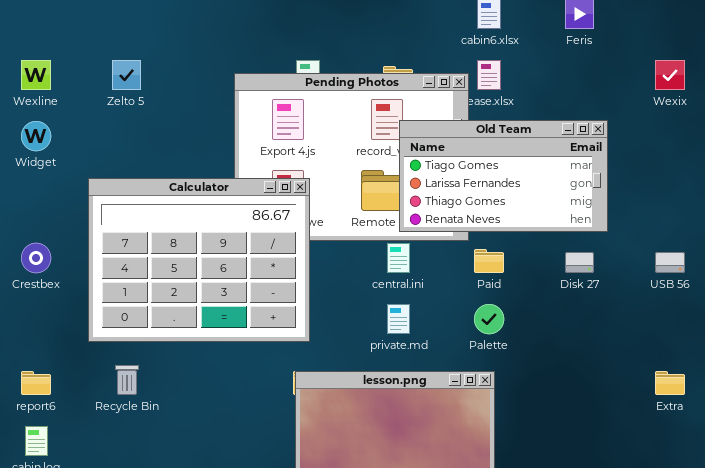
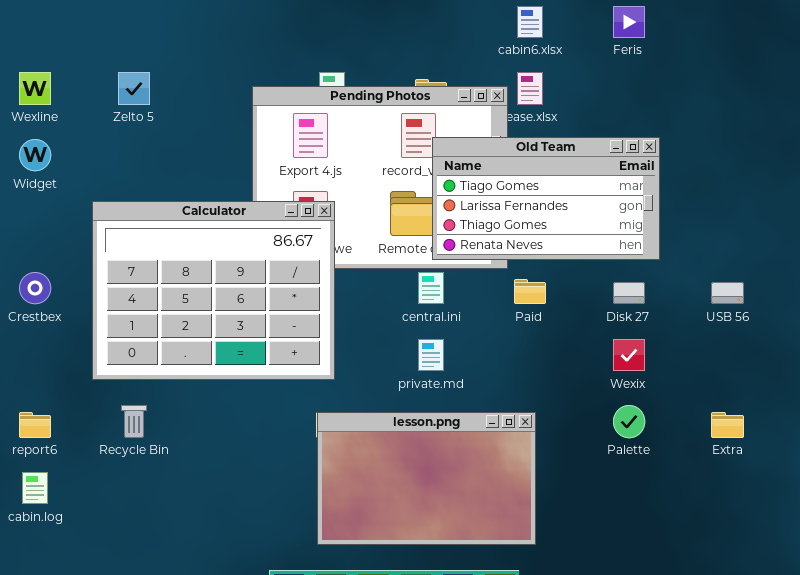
Wexix: [655,60,685,90] -> [613,339,645,371], moved
Palette: [474,304,504,334] -> [613,405,645,438], moved

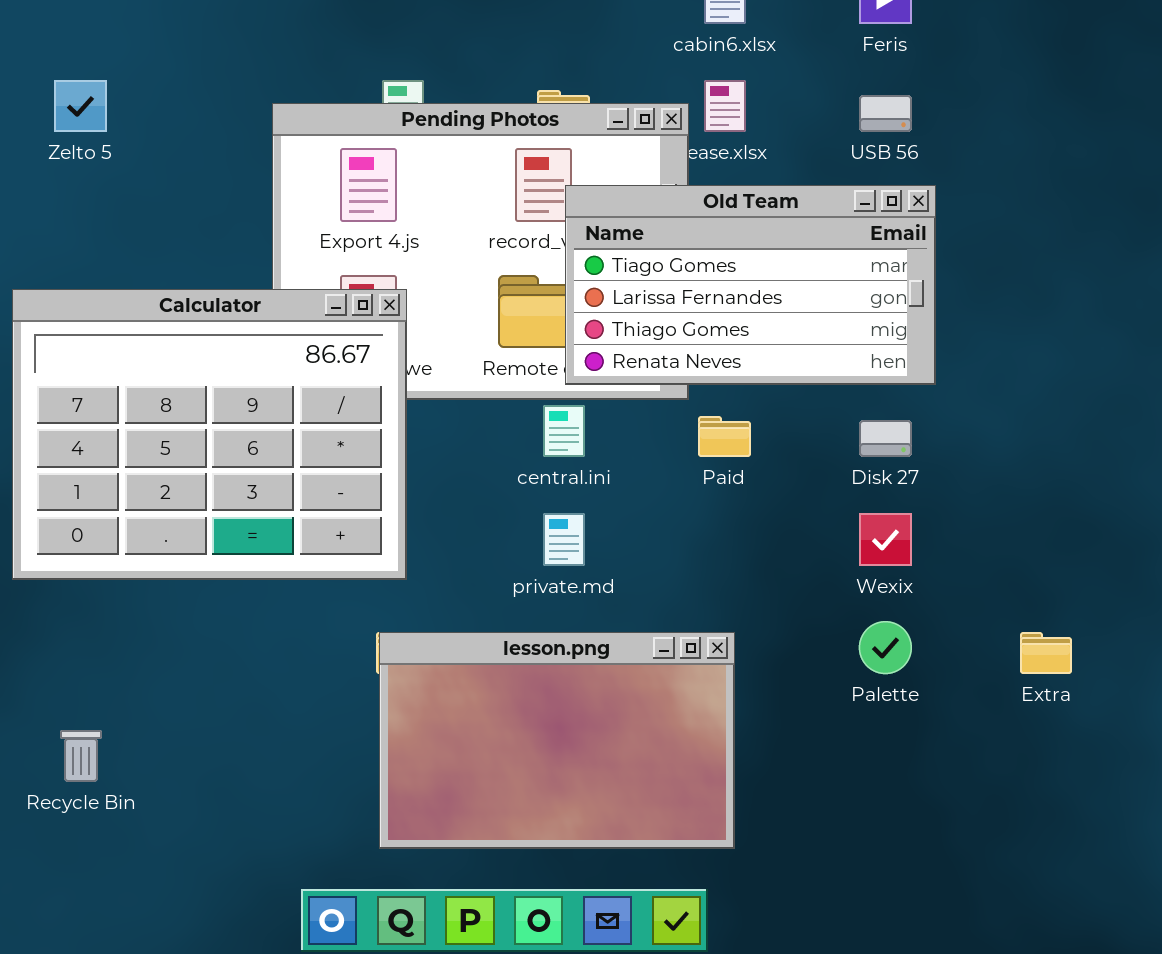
USB 56: [711,282,744,304] -> [859,95,912,132], moved
Recycle Bin: [121,405,147,438] -> [60,730,102,782], moved

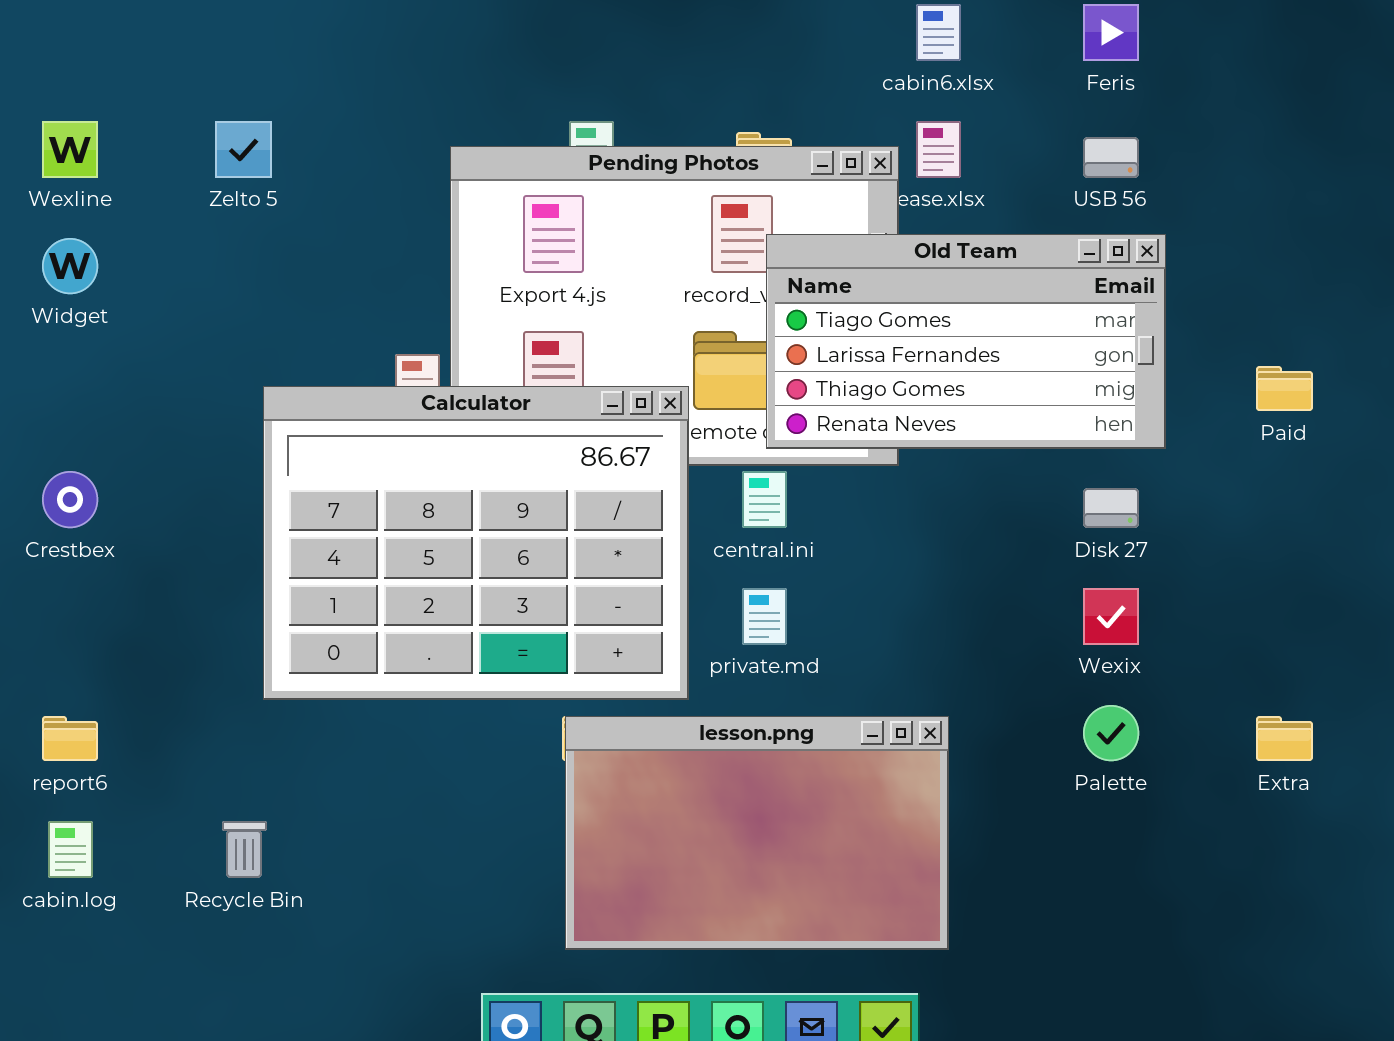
Calculator: [12,289,407,580] -> [263,386,689,700], moved
Paid: [698,416,751,457] -> [1256,366,1313,411], moved

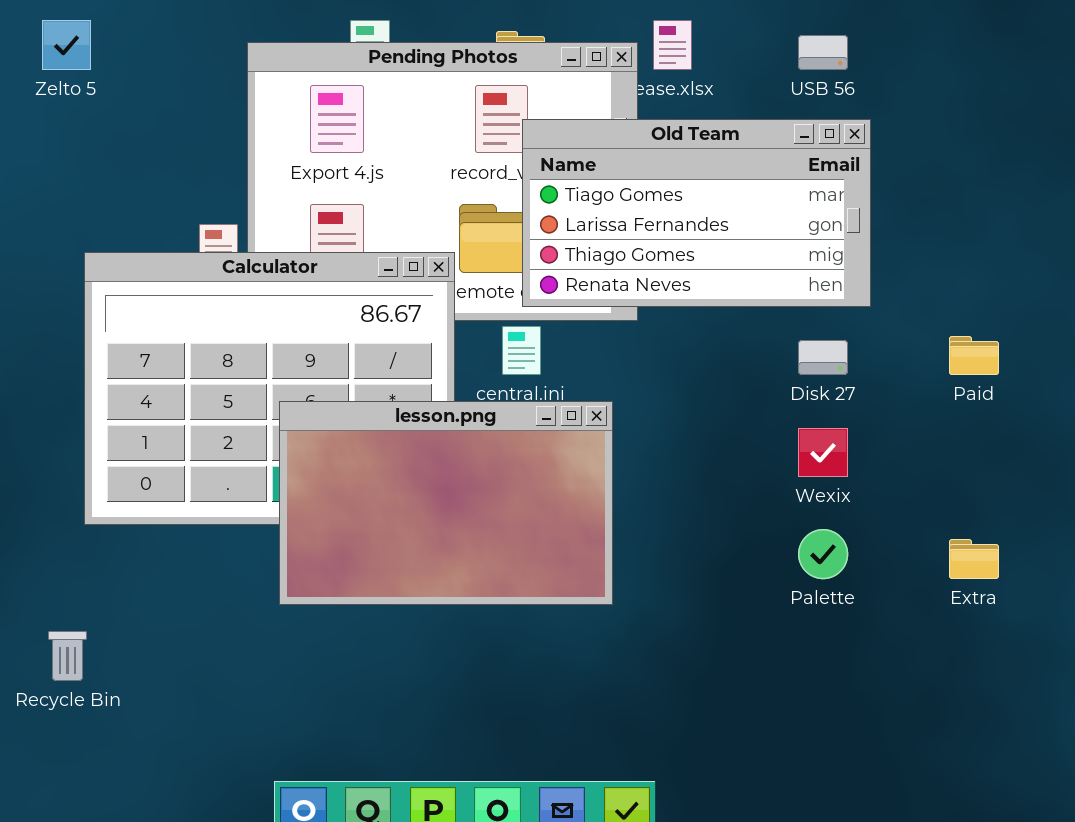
Paid: [1256,366,1313,411] -> [949,336,999,375], moved
lesson.png: [565,716,949,950] -> [279,401,613,605], moved

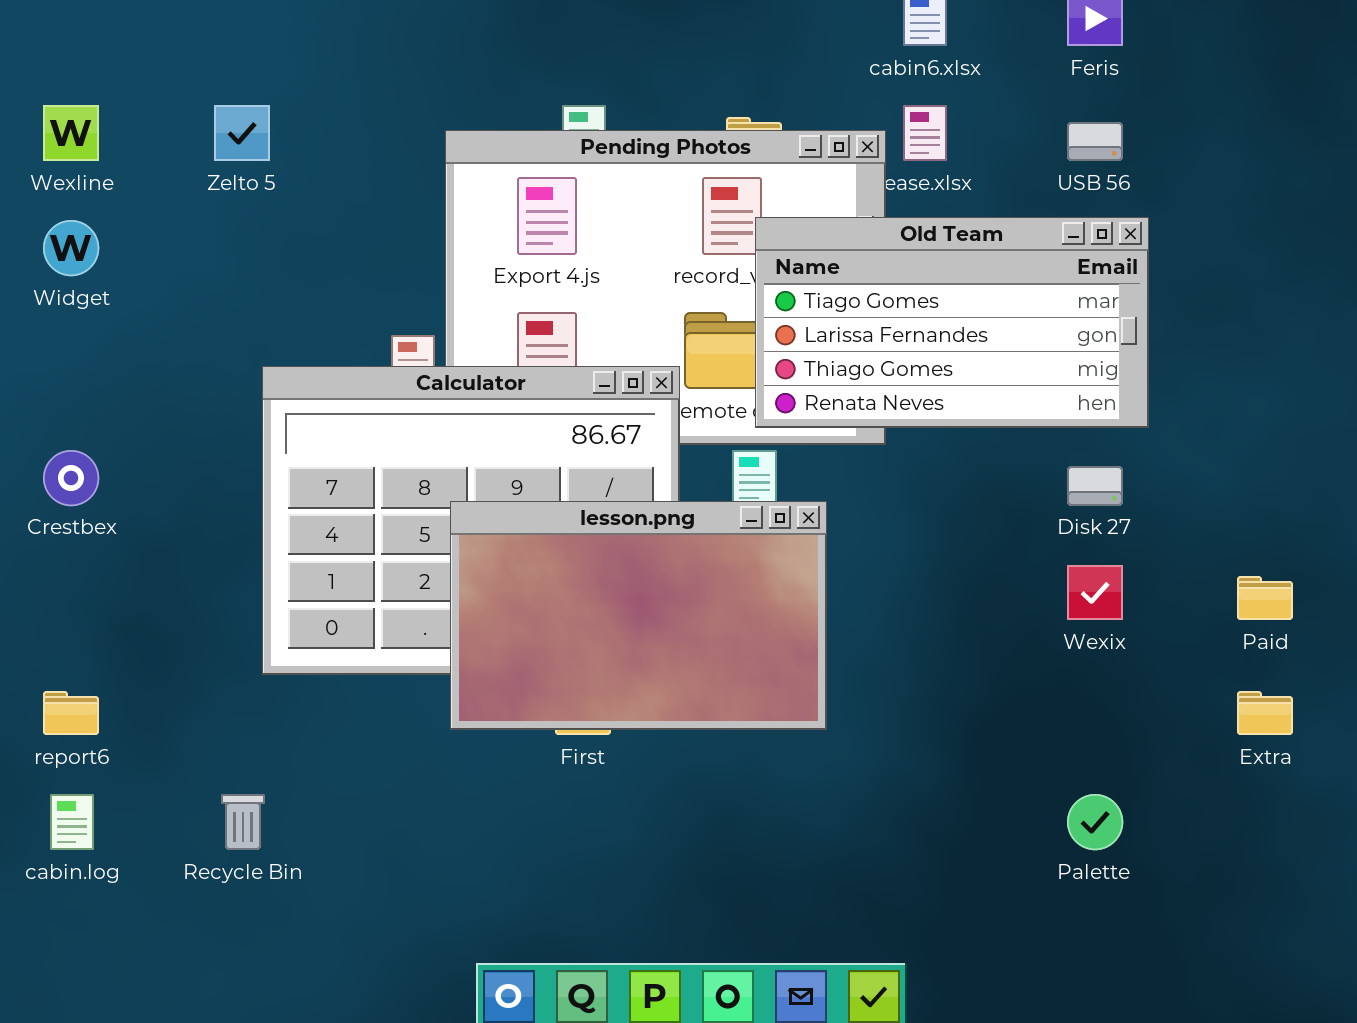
Paid: [949,336,999,375] -> [1237,576,1293,620], moved
lesson.png: [279,401,613,605] -> [450,501,827,730], moved
Palette: [798,529,848,579] -> [1067,794,1123,850], moved

